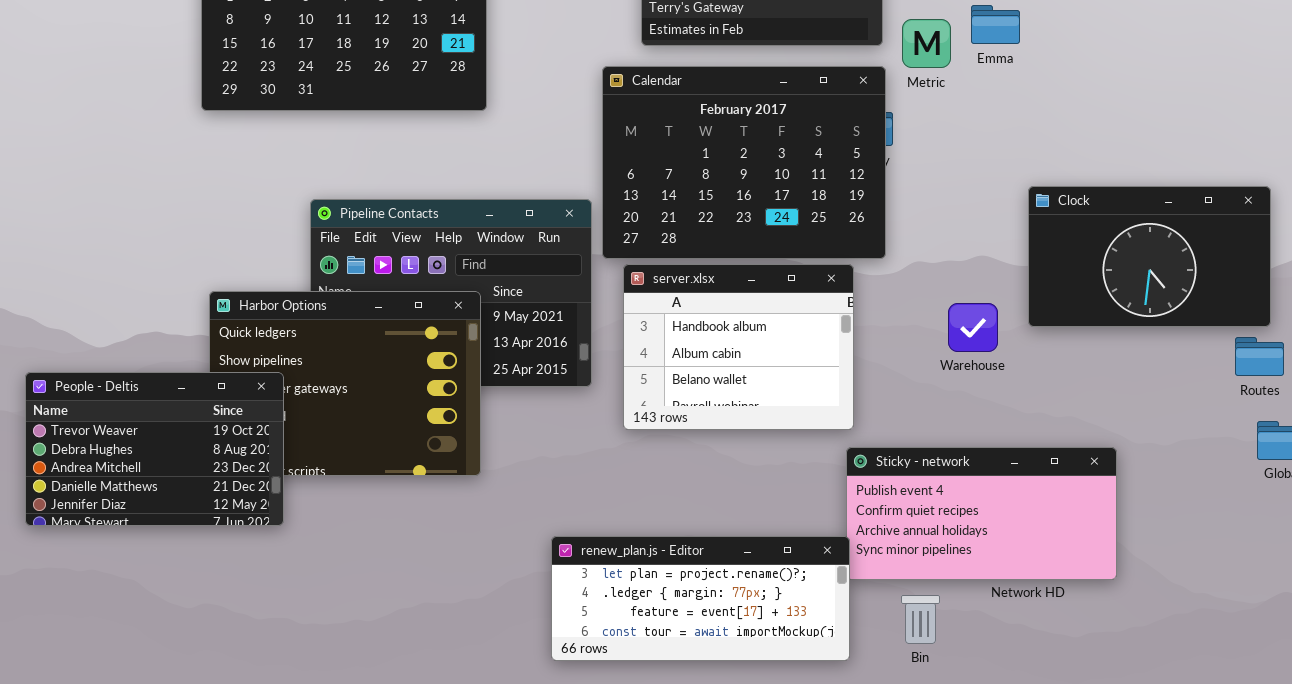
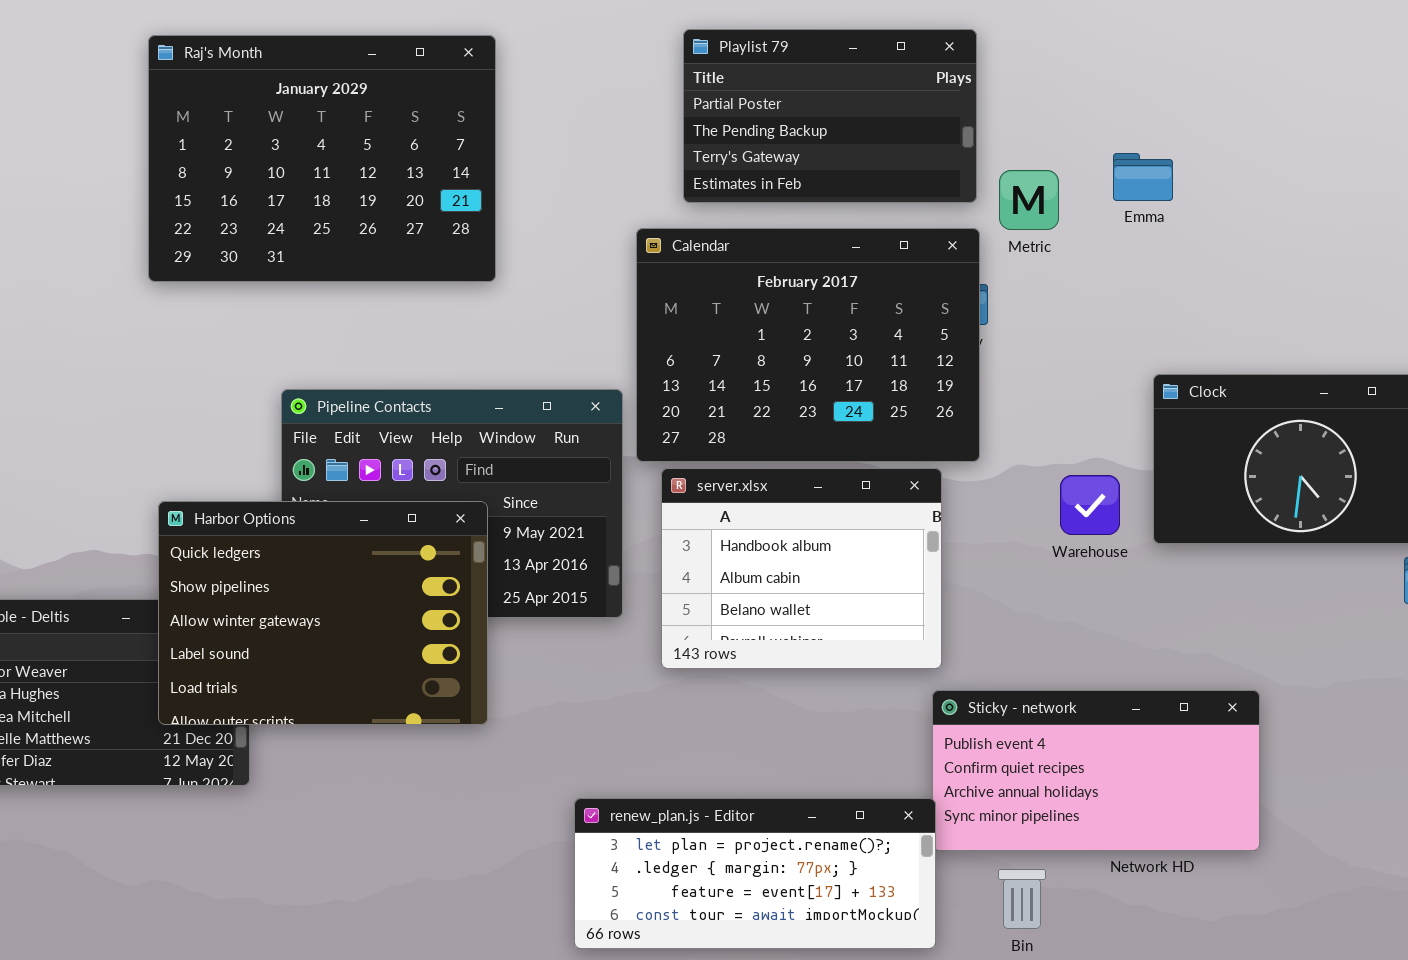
Emma: [971,5,1020,44] -> [1113,153,1173,201], moved
Harbor Options: [209,291,481,476] -> [158,501,488,725], raised
Warehouse: [948,303,998,352] -> [1060,475,1120,535], moved

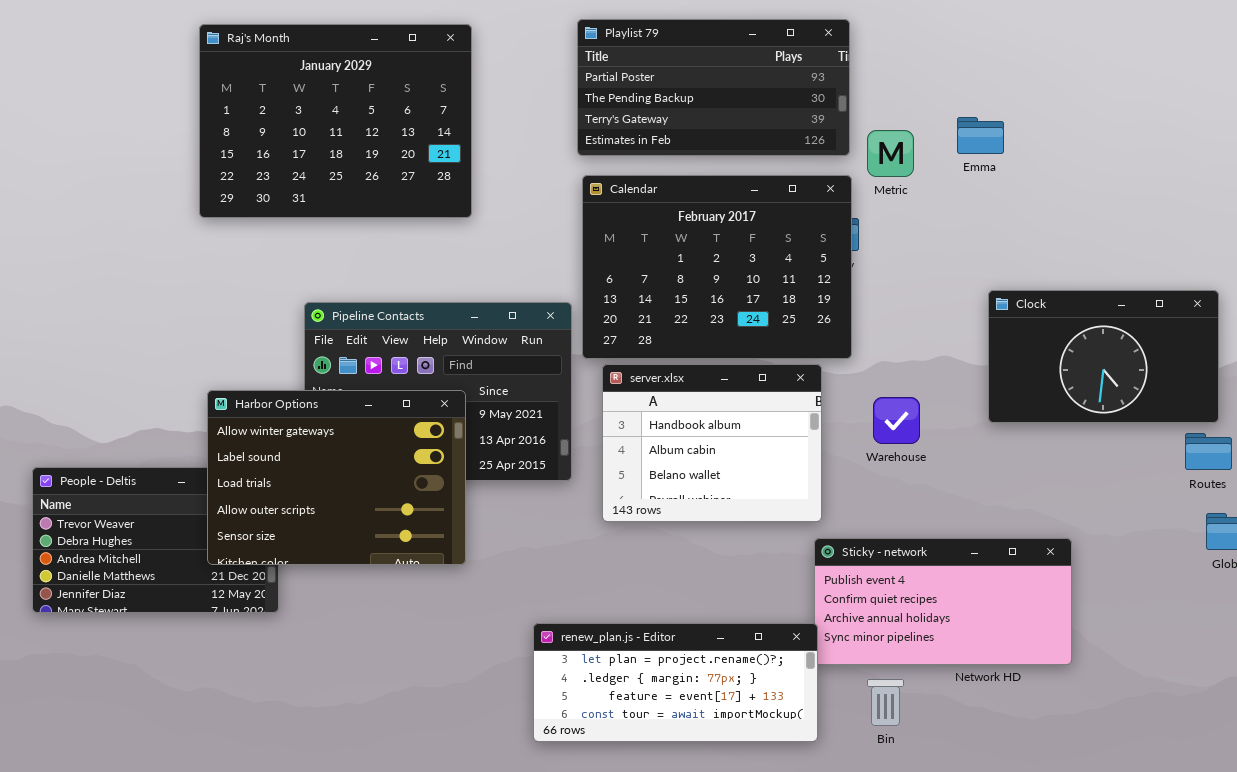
Playlist 79: [683,29,977,203] -> [577,19,850,156], resized
Warehouse: [1060,475,1120,535] -> [873,397,920,444], moved
Harbor Options: [158,501,488,725] -> [207,390,466,565], scrolled down 2 rows

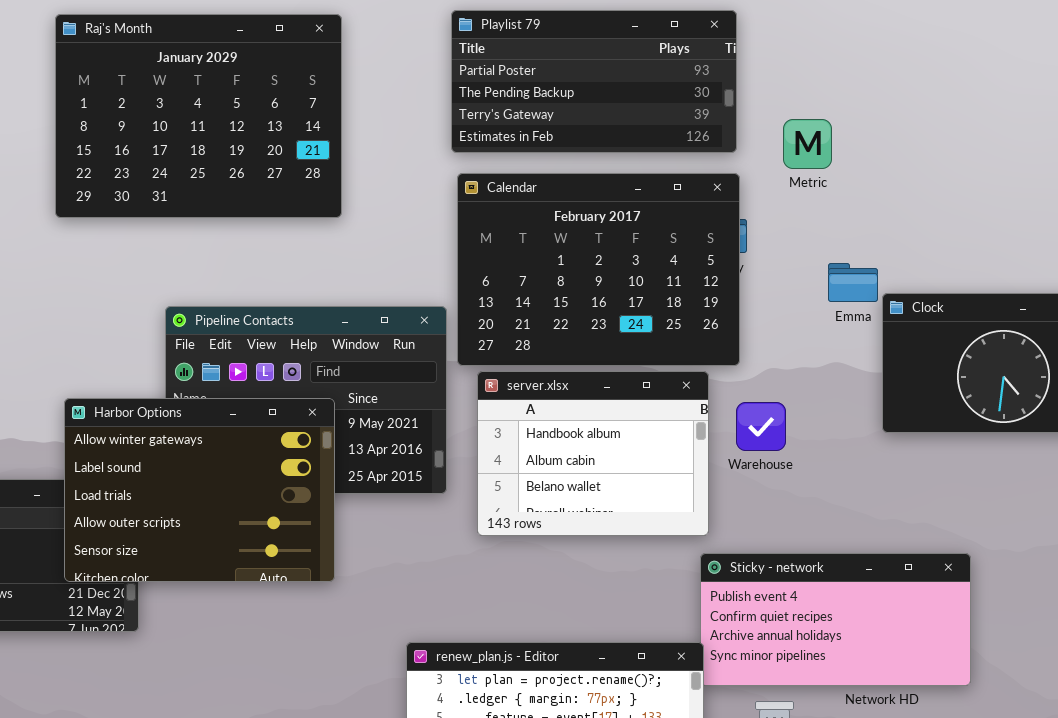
Emma: [957,117,1004,154] -> [828,263,878,302], moved
Metric: [867,130,914,177] -> [783,119,832,169], moved
Warehouse: [873,397,920,444] -> [736,402,786,451], moved

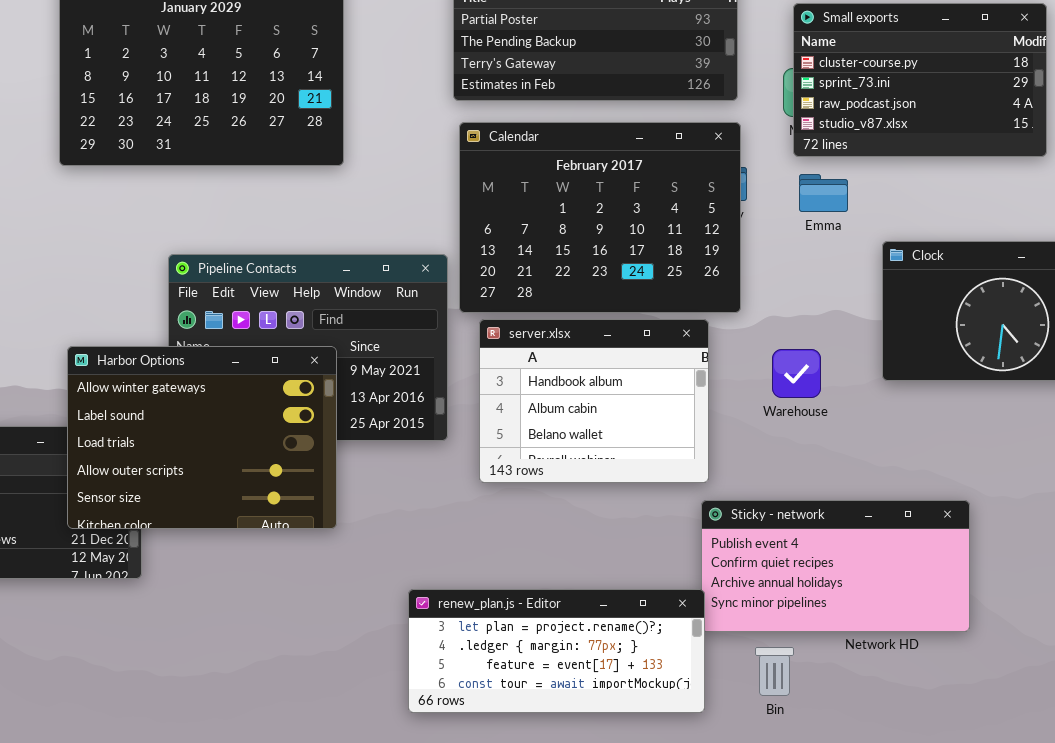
Small exports: none -> [793,3,1047,157], opened
Emma: [828,263,878,302] -> [799,174,848,212], moved
Warehouse: [736,402,786,451] -> [772,349,821,398], moved

